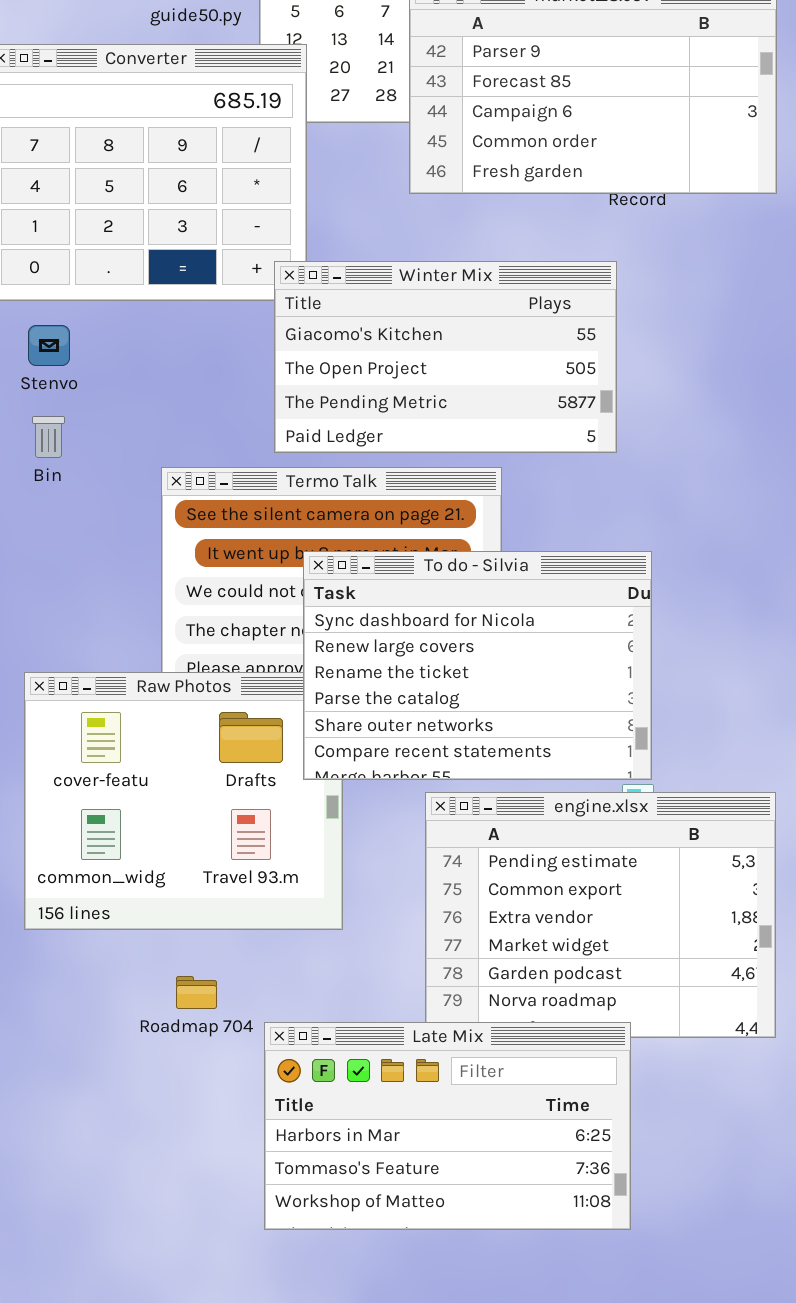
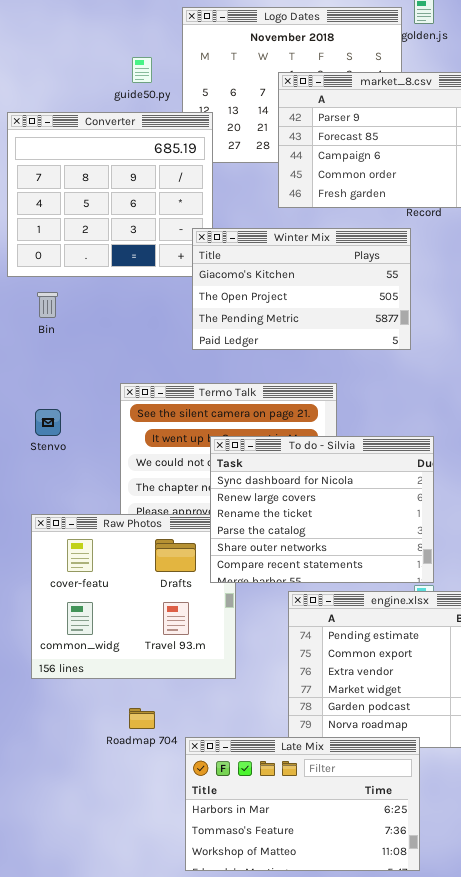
Winter Mix: [274,261,617,453] -> [192,228,411,350], moved
Stenvo: [28,325,70,366] -> [35,409,61,436], moved
Bin: [32,416,65,458] -> [37,292,58,318], moved

